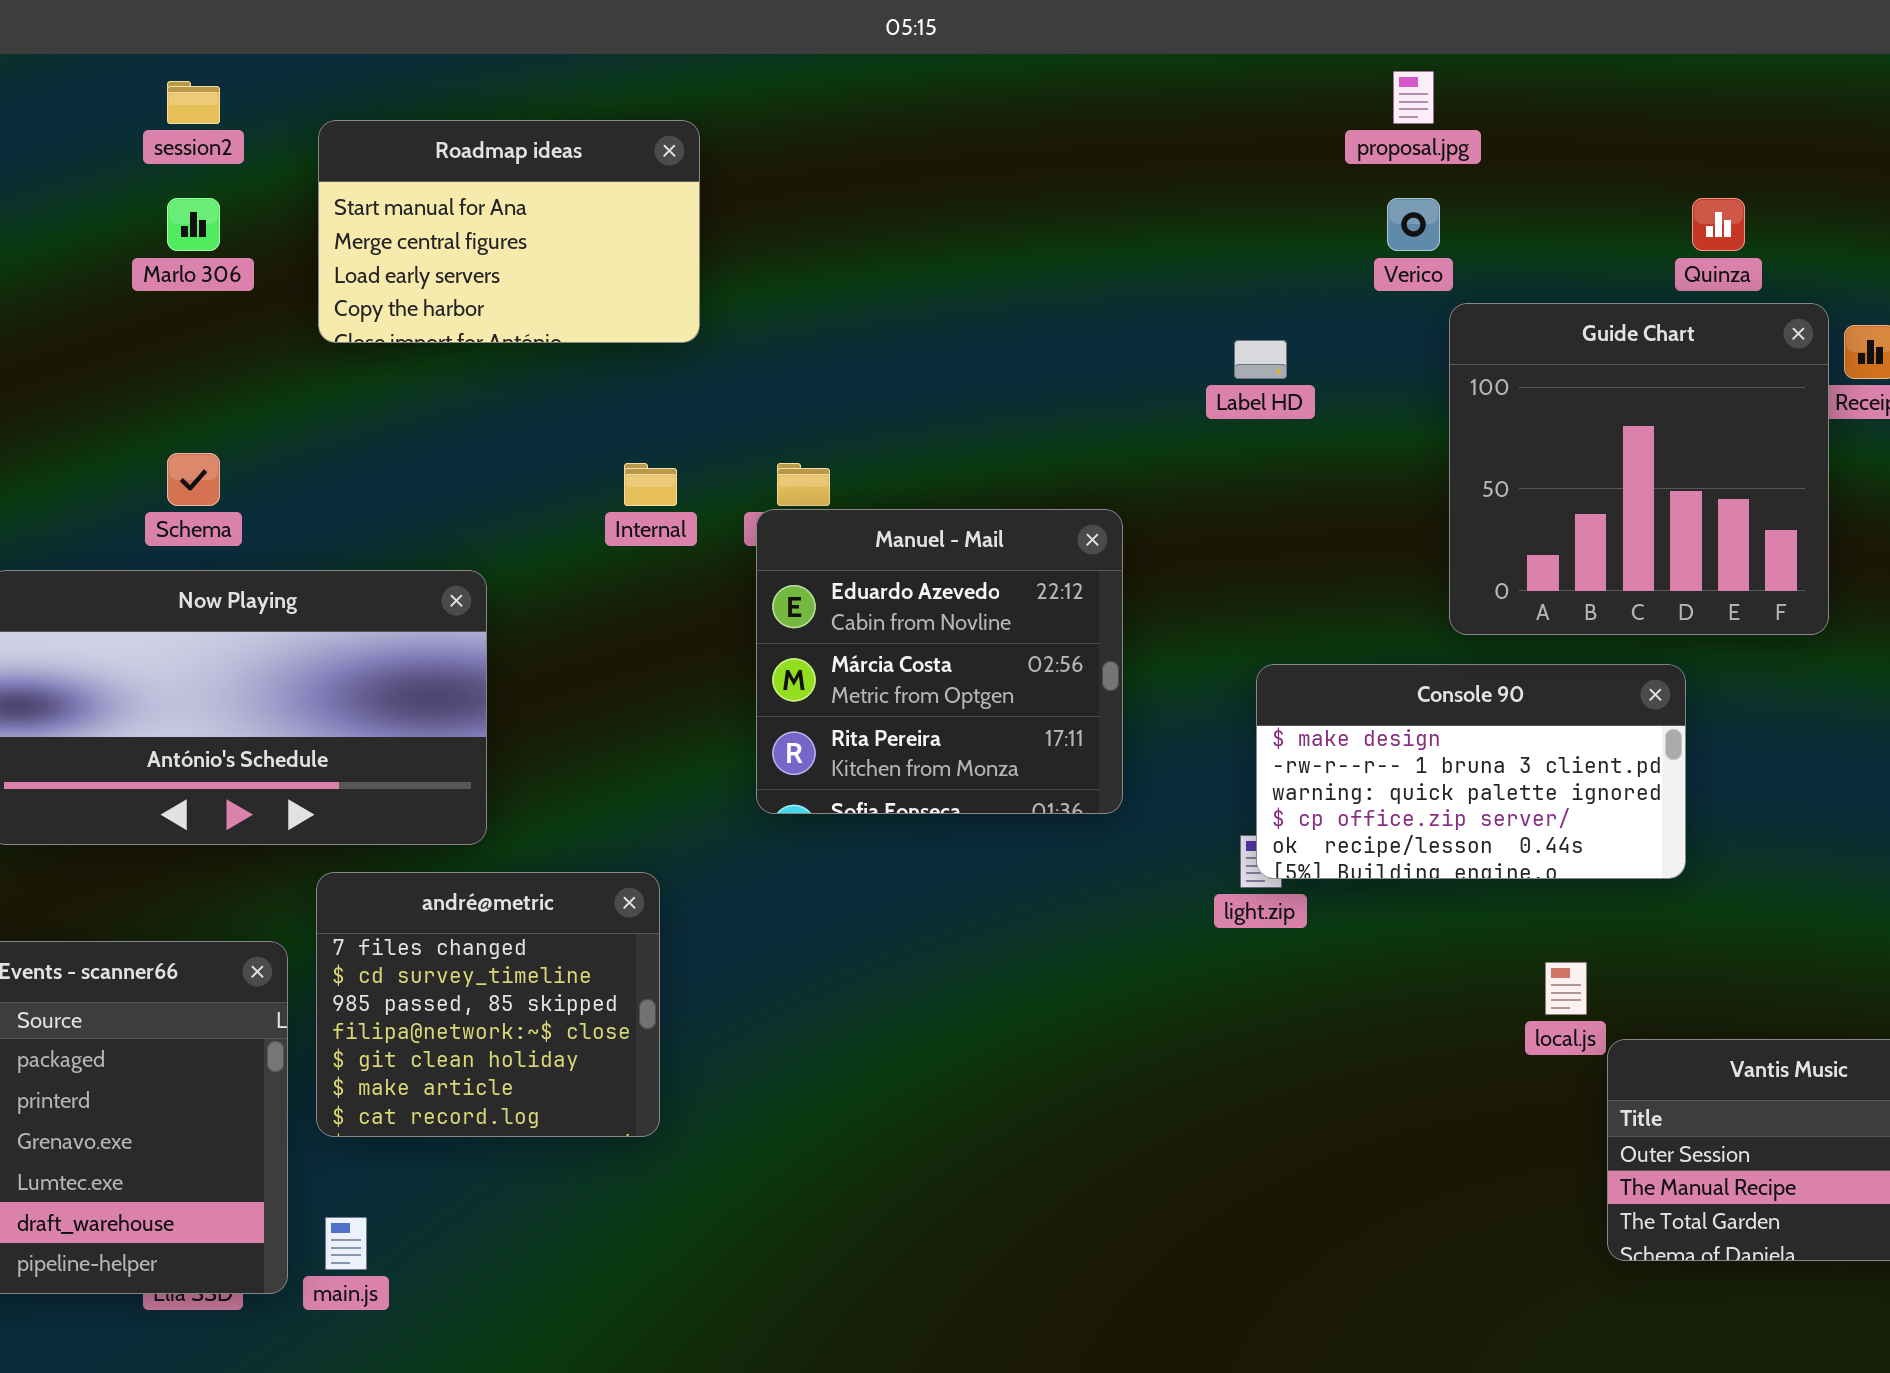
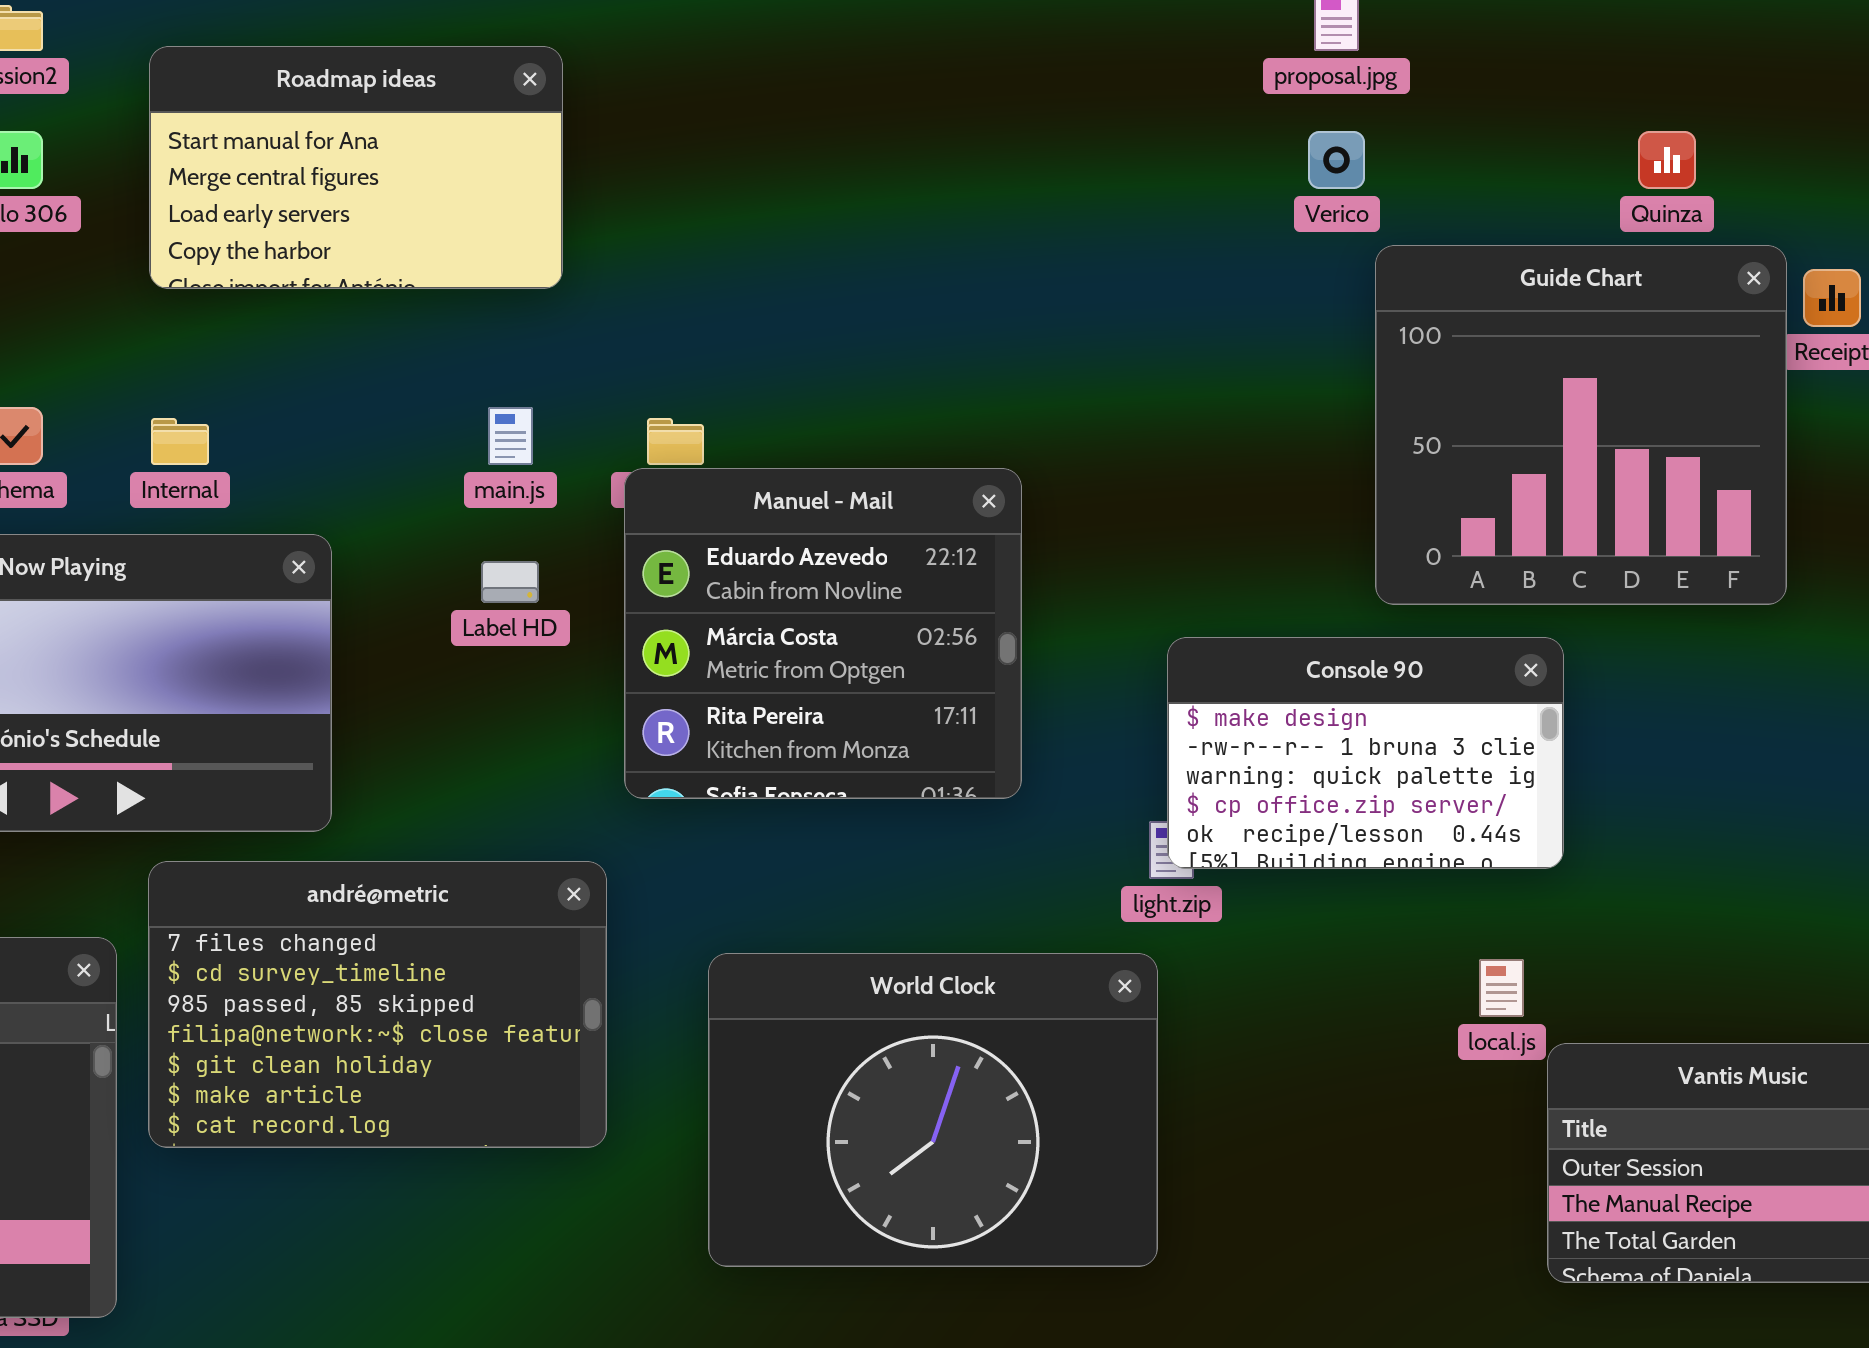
Label HD: [1234,340,1287,379] -> [481,561,539,603], moved
Internal: [624,463,677,506] -> [151,418,209,465], moved
Console 90: [1256,664,1686,879] -> [1167,637,1564,869], resized
andré@metric: [316,872,660,1137] -> [148,861,607,1148], resized
World Clock: none -> [708,953,1158,1267], opened
main.js: [325,1217,367,1270] -> [488,407,533,465], moved

